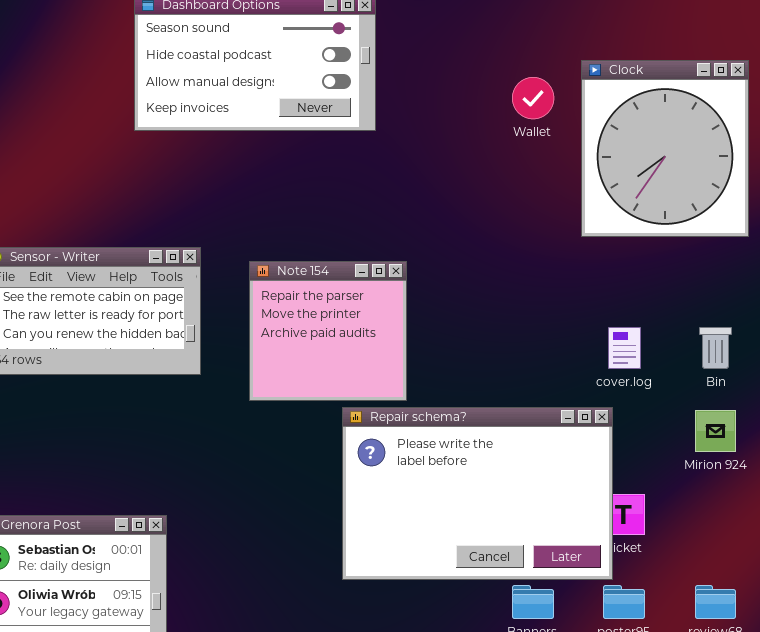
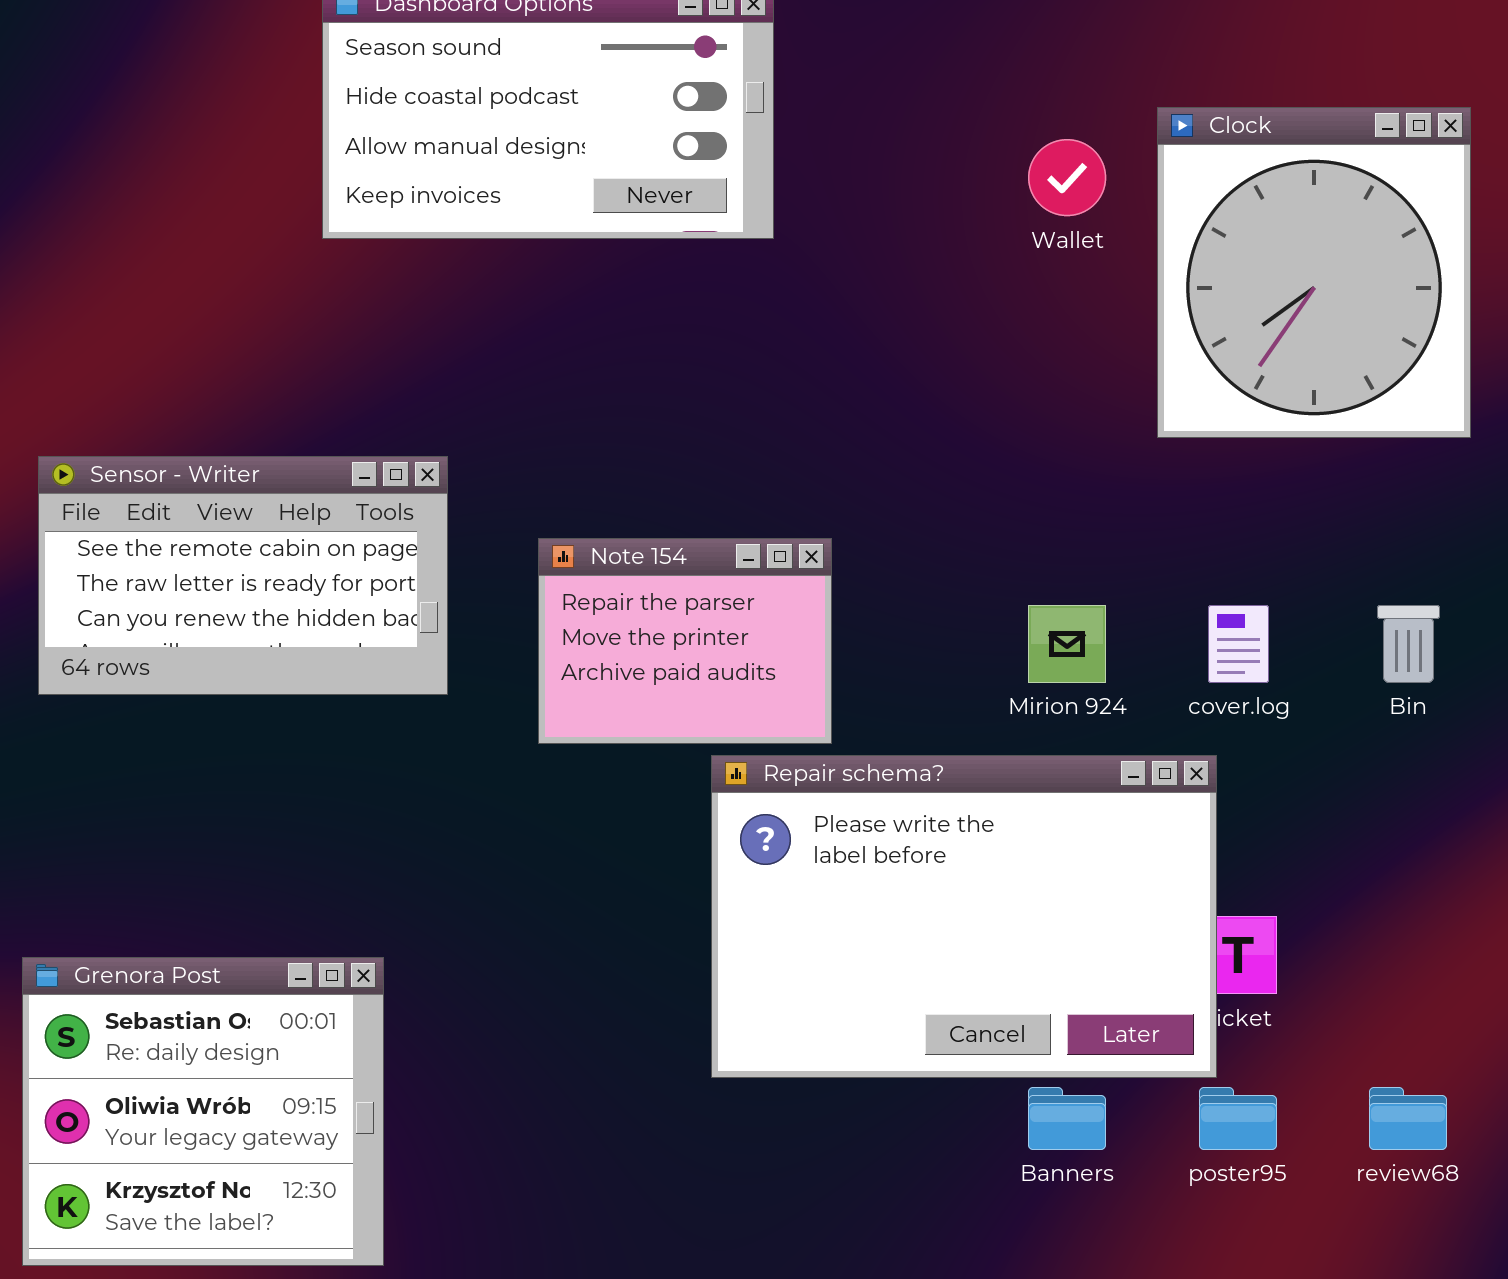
Note 154: [249,261,407,401] -> [538,538,832,744], resized
Mirion 924: [695,410,736,452] -> [1028,605,1106,683], moved

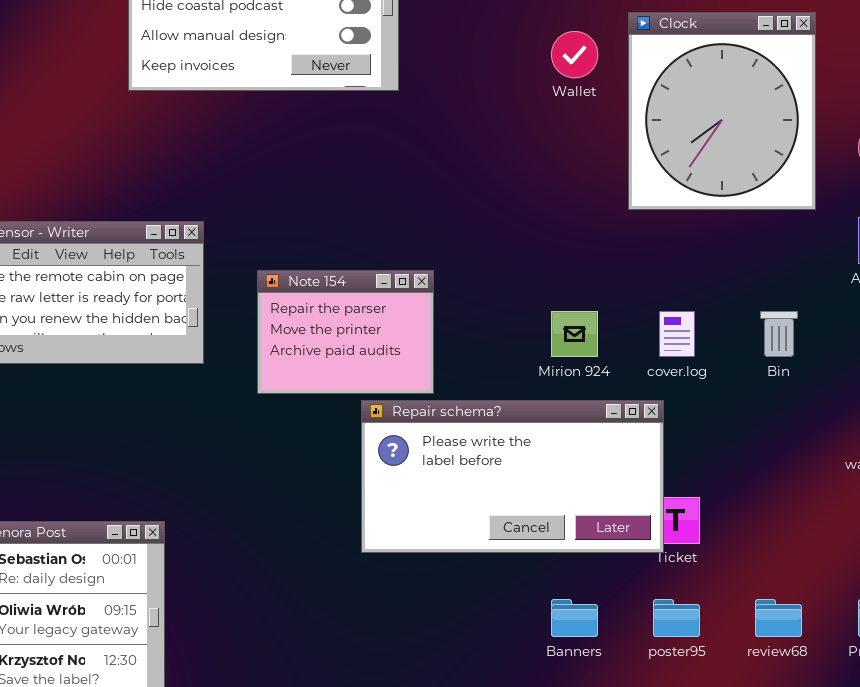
Repair schema?: [711,755,1217,1078] -> [361,400,664,553], resized

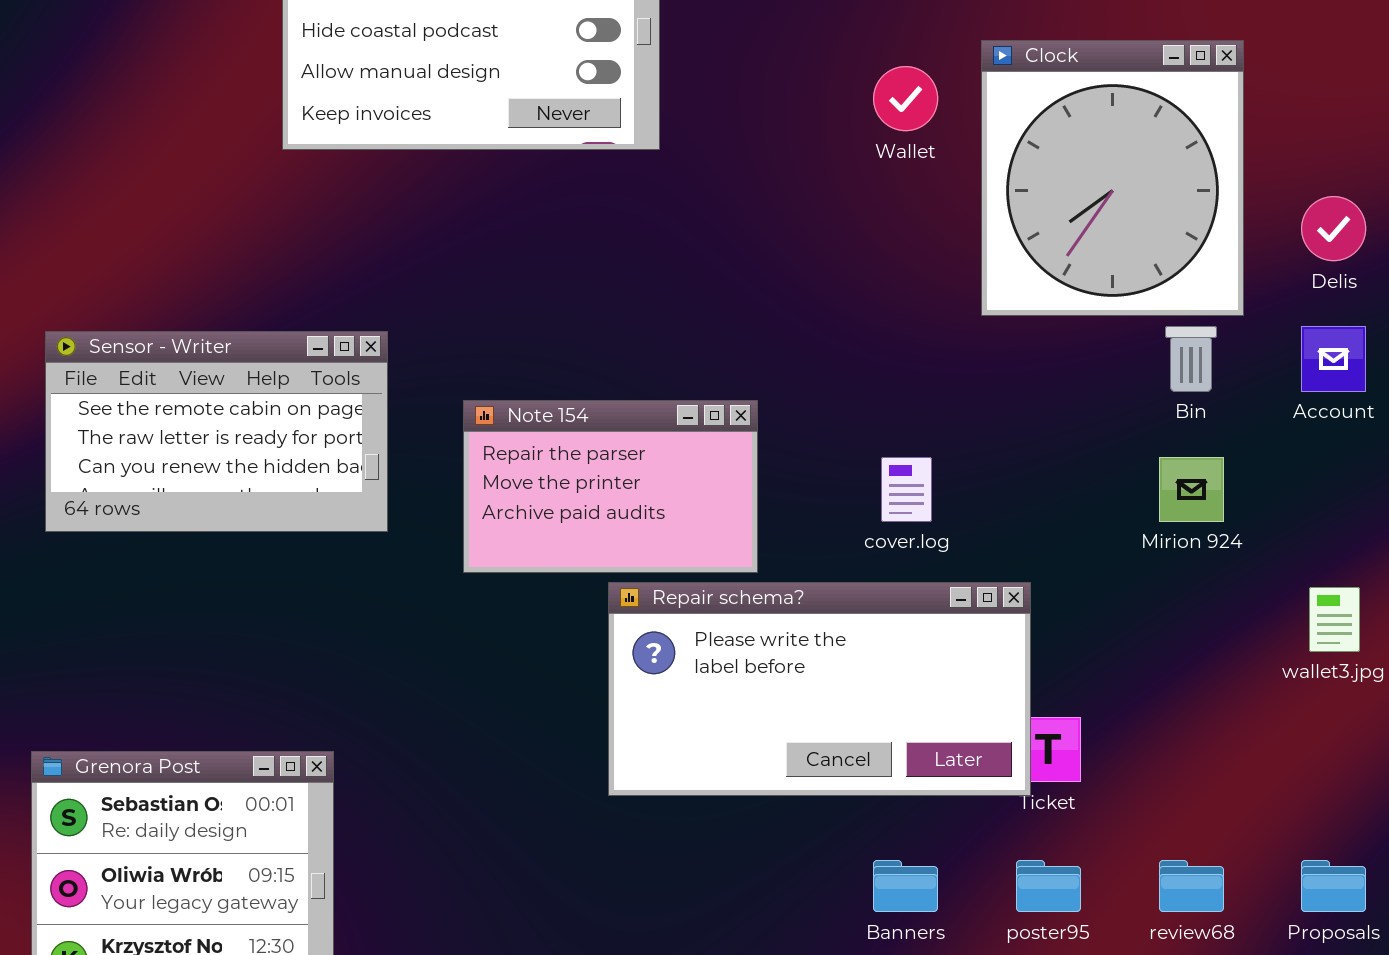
Note 154: [257,270,434,394] -> [463,400,758,573], resized
Mirion 924: [551,311,598,357] -> [1159,457,1224,522], moved
cover.log: [659,311,695,357] -> [881,457,932,522], moved
Bin: [760,311,798,357] -> [1165,326,1217,392], moved

